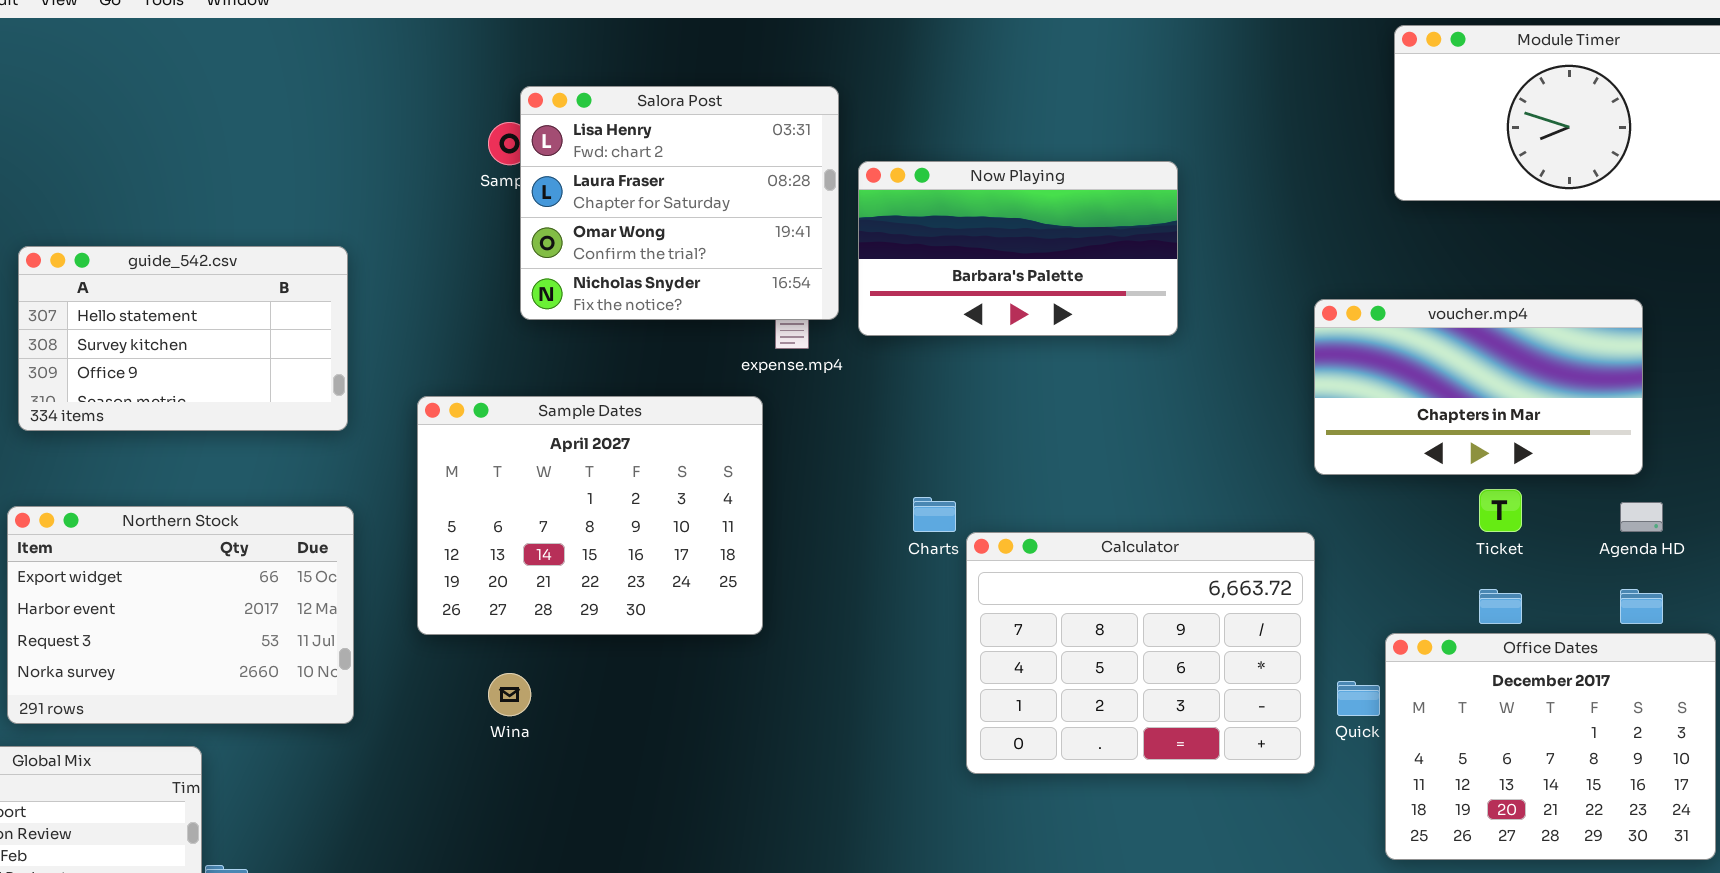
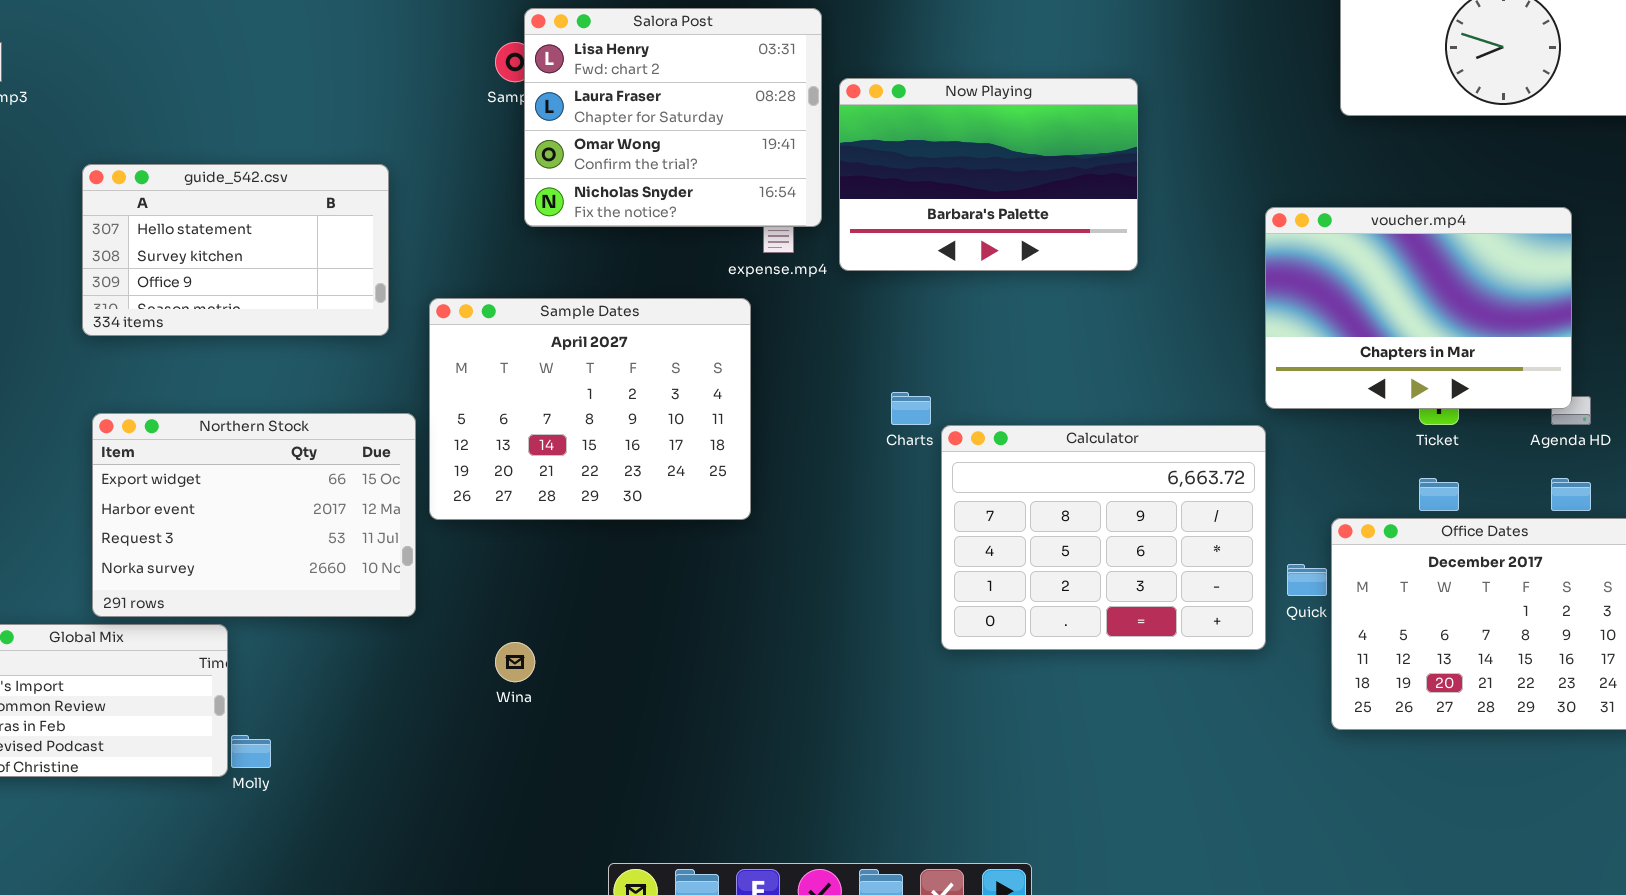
Now Playing: [858,161,1178,336] -> [839,78,1138,271], resized
guide_542.csv: [18,246,348,431] -> [82,164,389,336], moved
voucher.mp4: [1314,299,1643,475] -> [1265,207,1572,409], resized
Northern Stock: [7,506,354,724] -> [92,413,416,617], moved
Wina: [488,673,531,716] -> [495,642,535,682], moved

